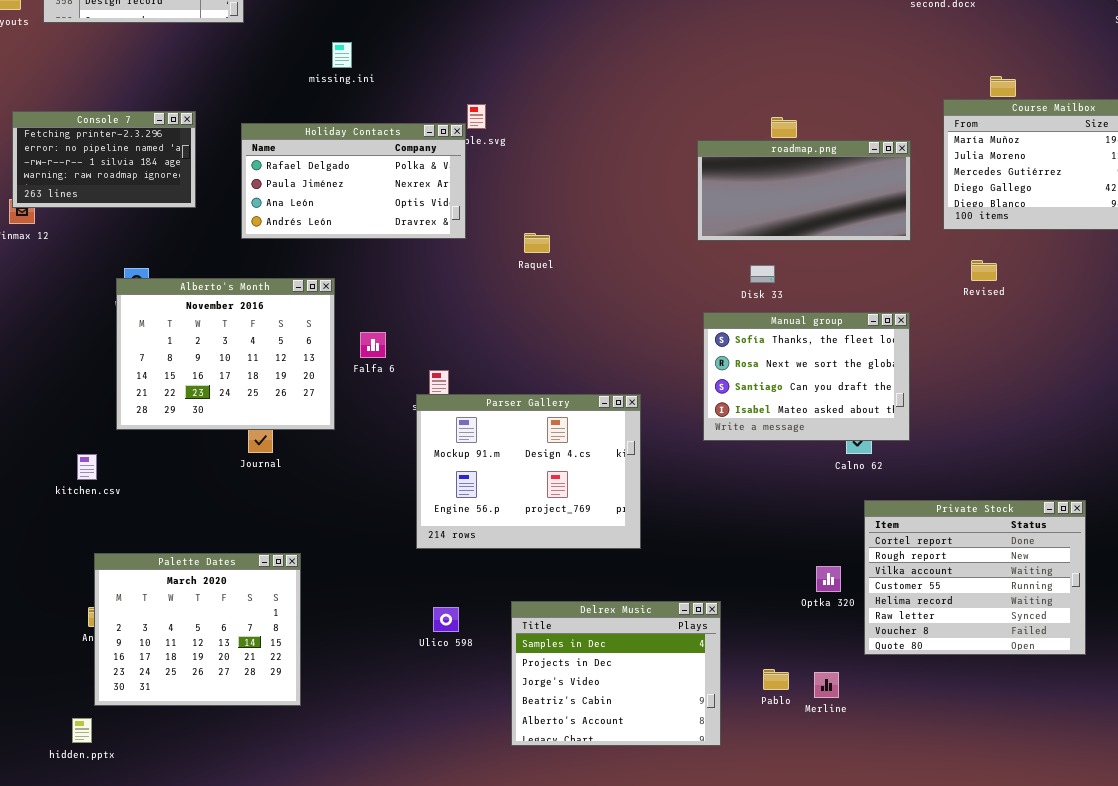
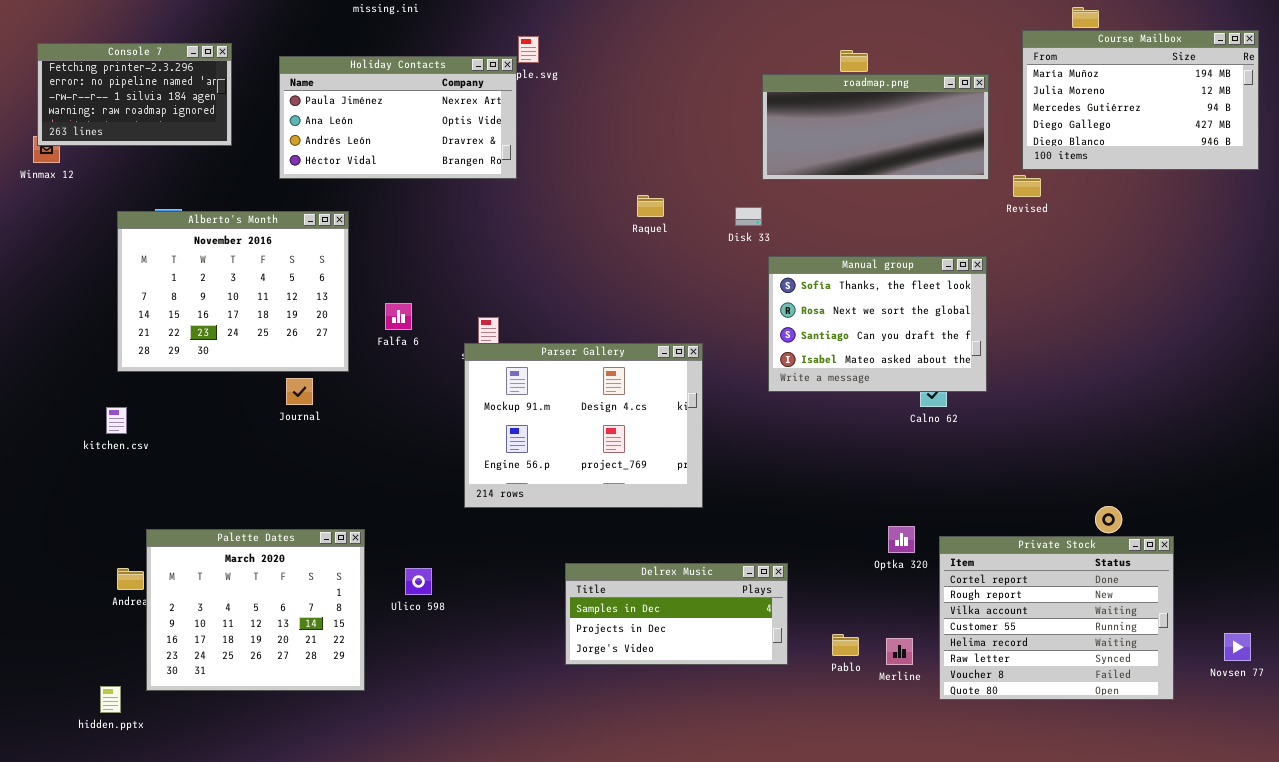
Holiday Contacts: [241,123,466,239] -> [279,56,517,179], scrolled down 1 row
Raquel: [524,233,550,253] -> [637,195,664,217], moved
Revised: [971,260,997,281] -> [1013,175,1041,197], moved
Disk 33: [750,265,775,283] -> [735,207,762,226], moved
Alberto's Month: [116,278,335,430] -> [117,211,349,372], moved
Falfa 6: [360,332,386,358] -> [385,303,412,330], moved
Private Stock: [864,500,1086,655] -> [939,536,1174,700], moved
Palette Dates: [94,553,301,706] -> [146,529,365,691], moved
Delrex Music: [511,601,721,746] -> [565,563,788,665], resized
Ulico 598: [433,607,459,632] -> [405,568,432,595], moved

